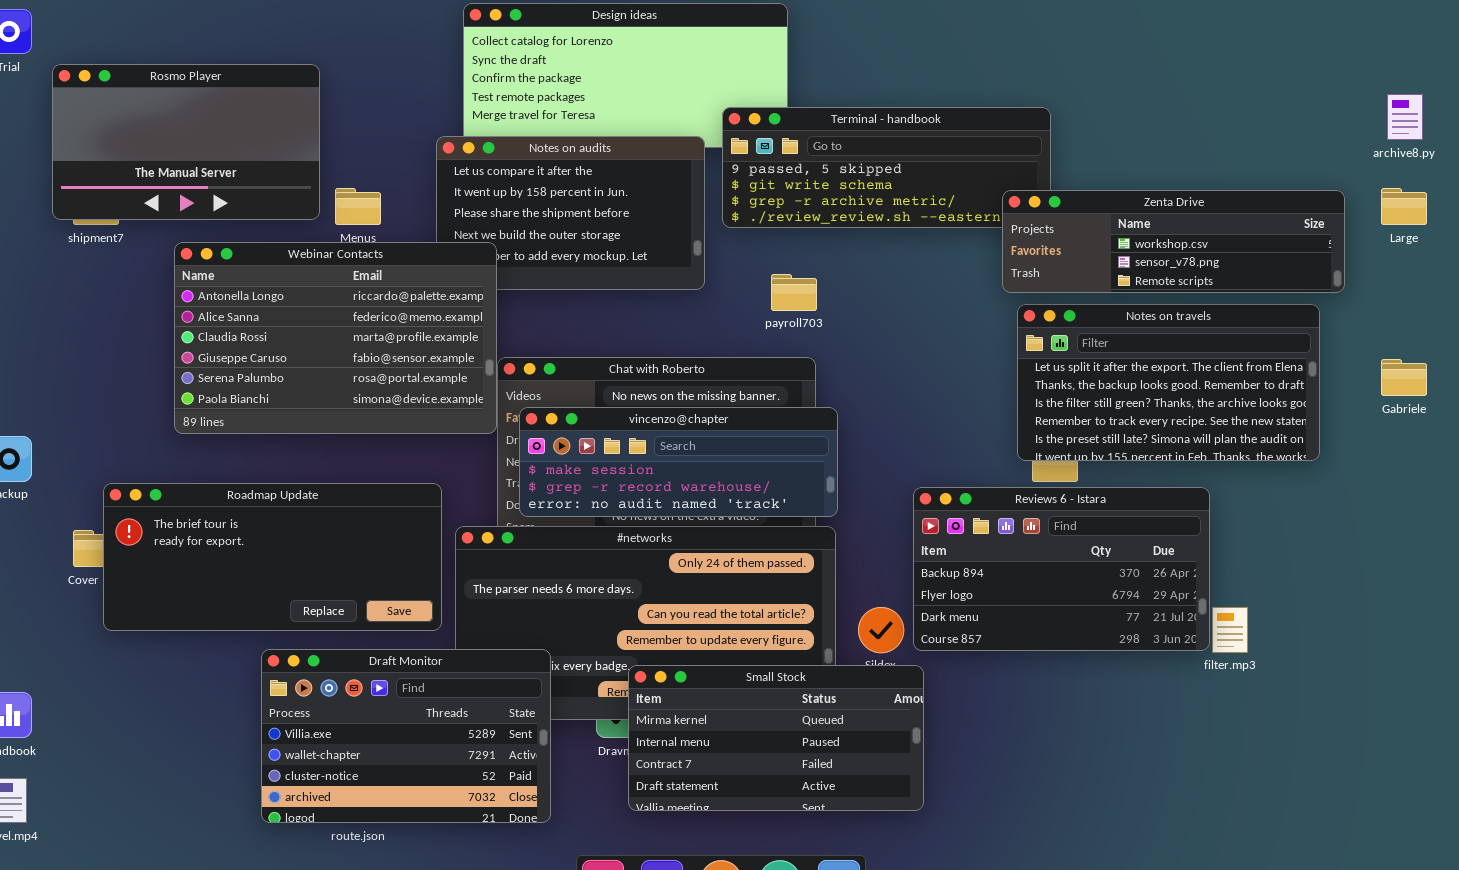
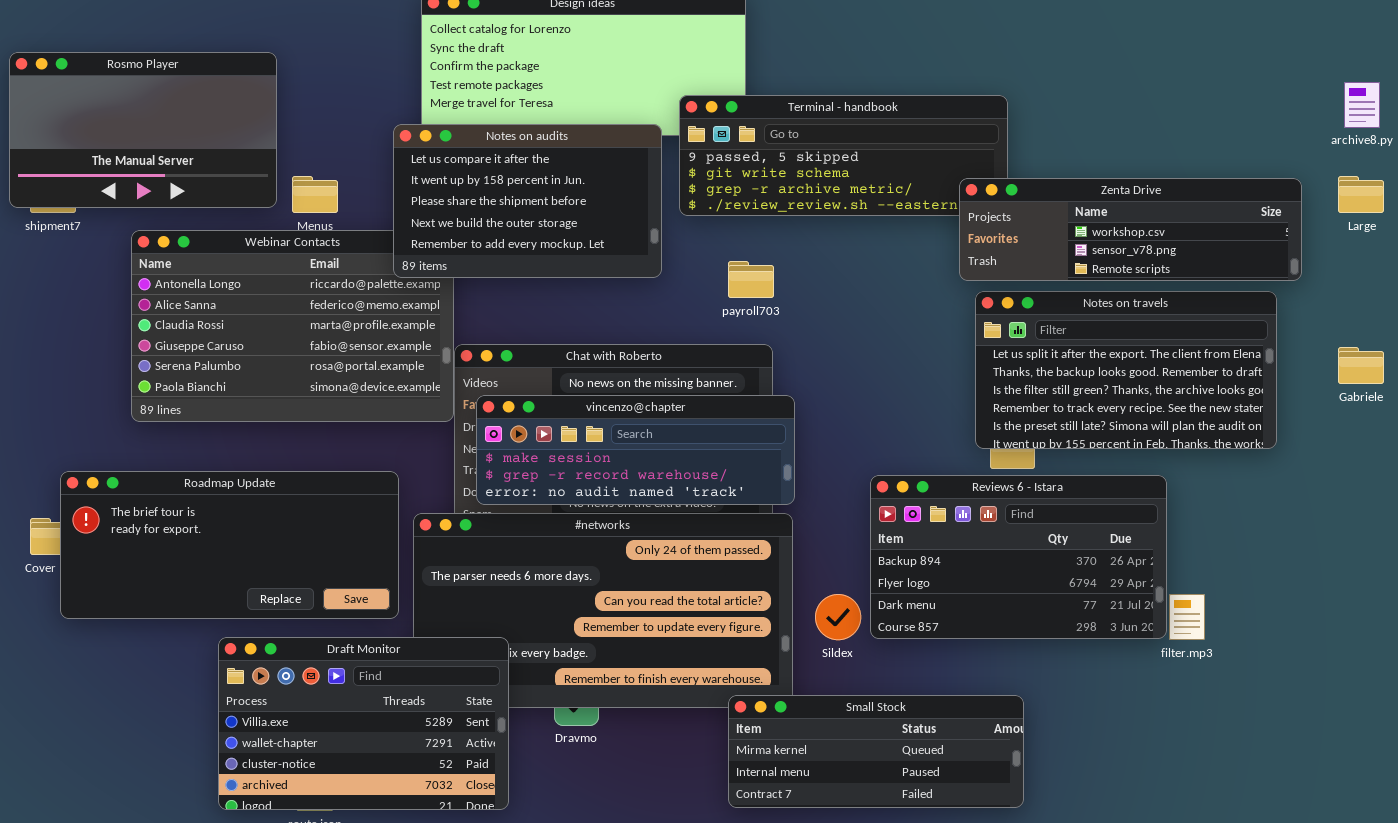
Notes on audits: [436,136,705,290] -> [393,124,662,278], raised
Small Stock: [628,665,924,811] -> [728,695,1024,808], moved, resized

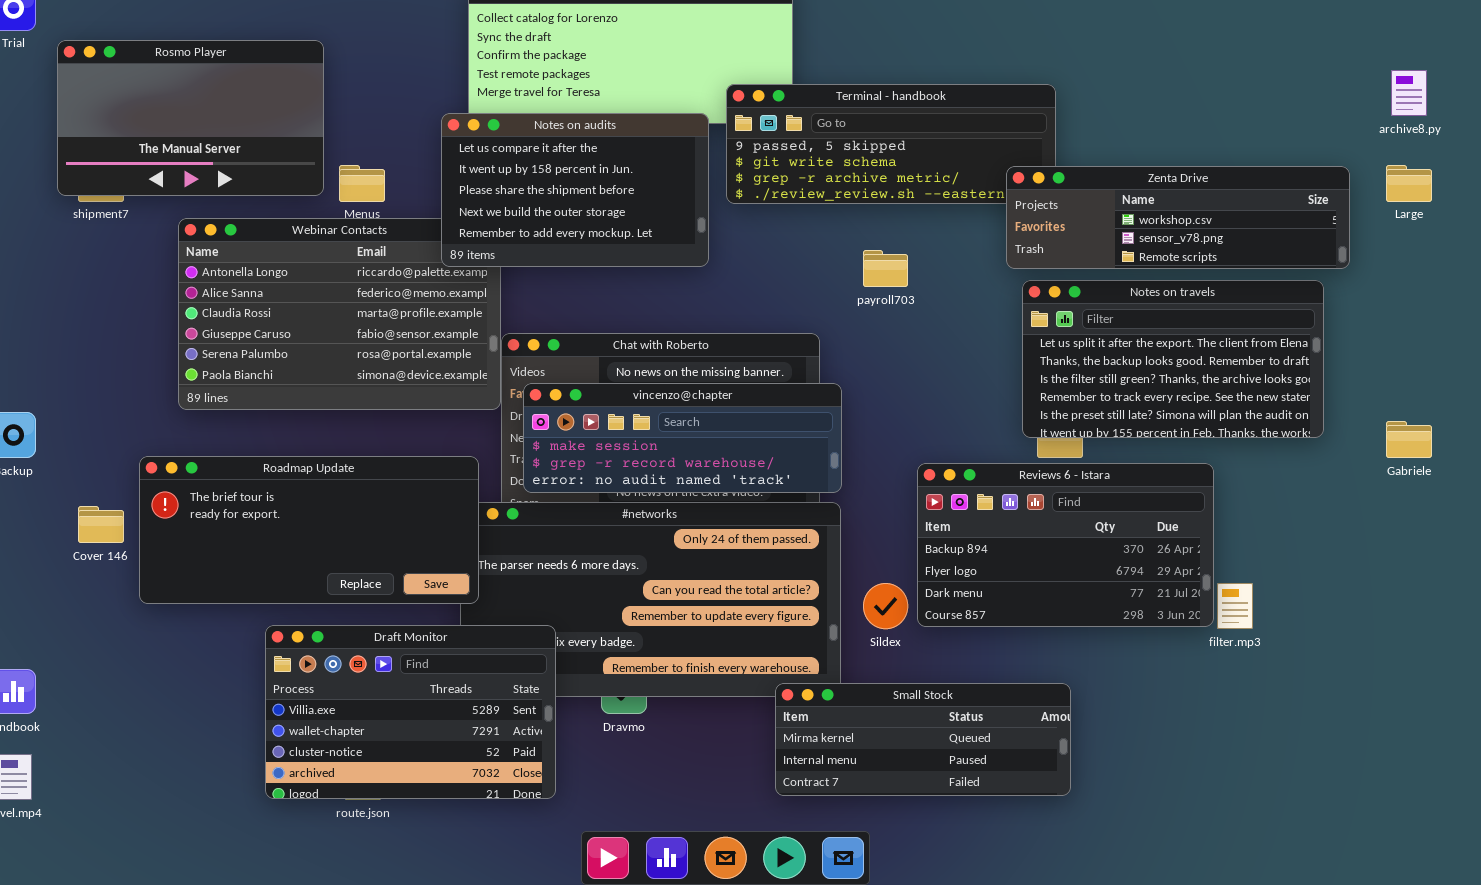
payroll703: [728,261,774,298] -> [863,250,908,287], moved
Gabriele: [1338,347,1384,384] -> [1386,421,1432,458], moved
Roadmap Update: [60,471,399,619] -> [139,456,479,604], moved

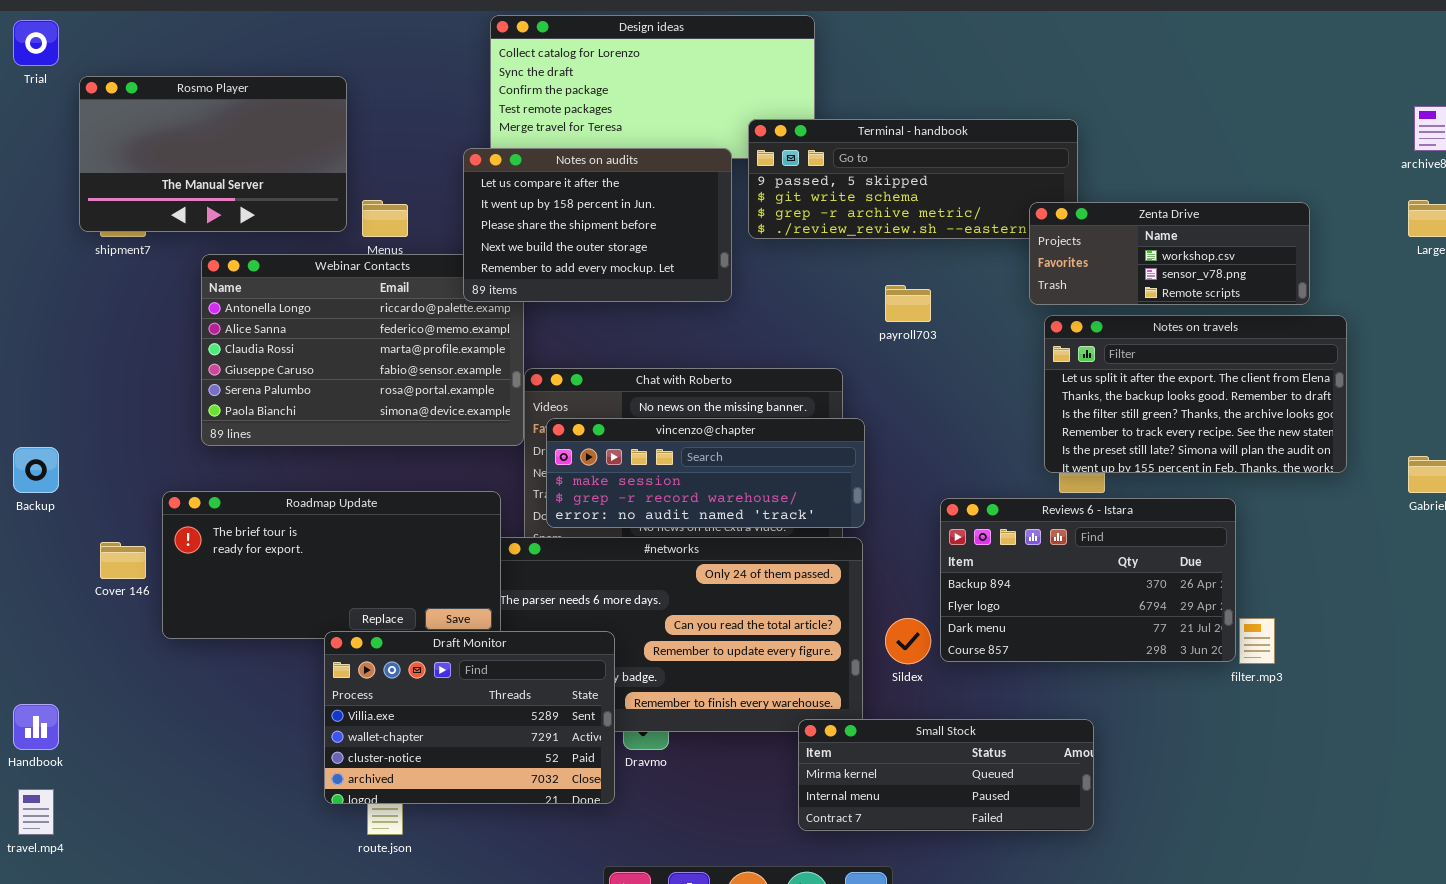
Zenta Drive: [1006,166,1350,269] -> [1029,202,1310,305], resized
Draft Monitor: [265,625,556,799] -> [324,631,615,804], moved

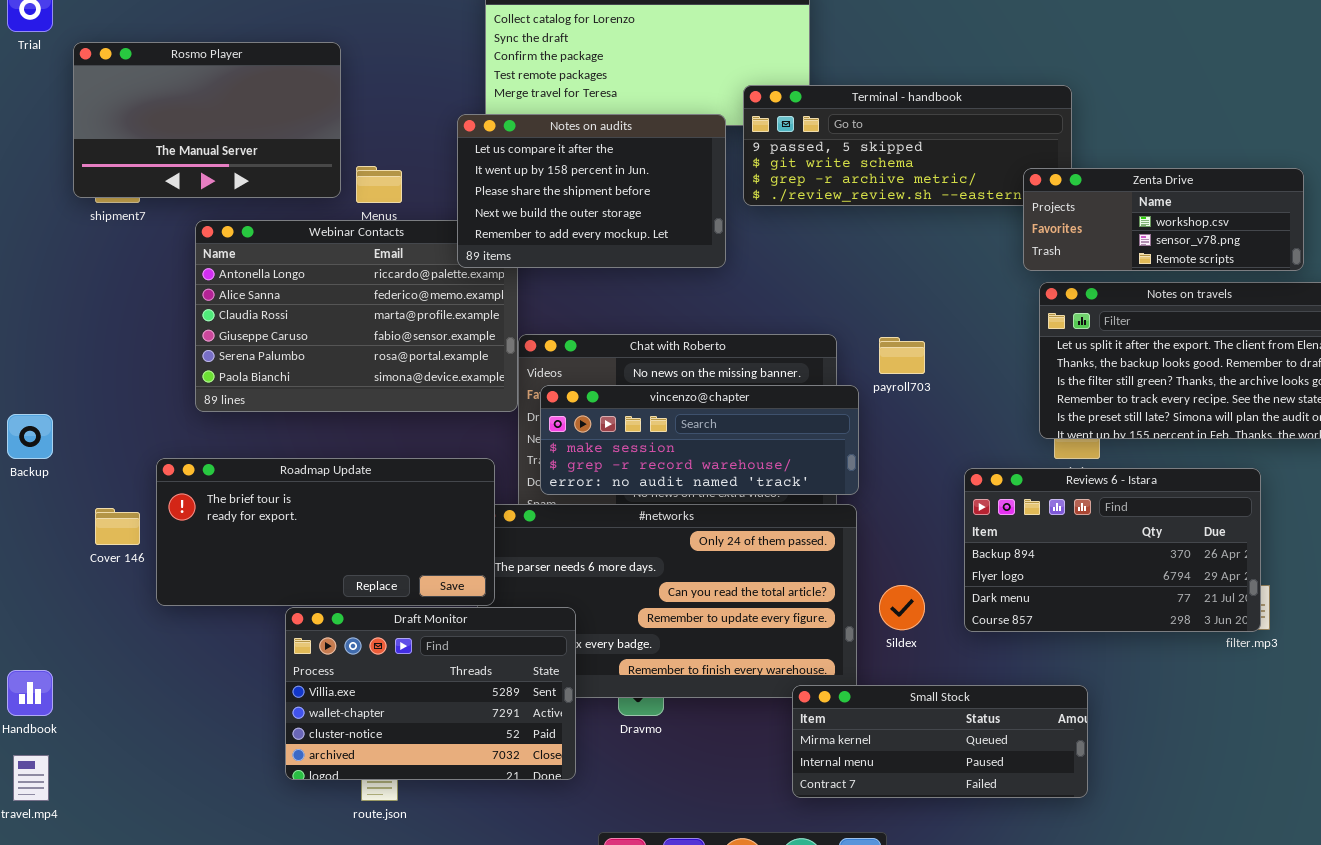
payroll703: [885,285,931,322] -> [879,337,925,374], moved
Reviews 6 - Istara: [940,498,1236,662] -> [964,468,1261,632], moved
Draft Monitor: [324,631,615,804] -> [285,607,576,780], moved

